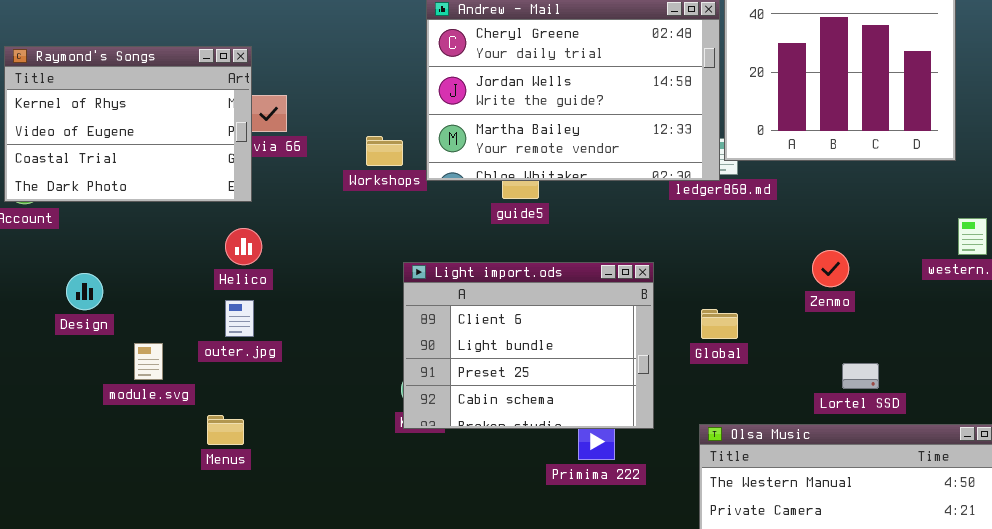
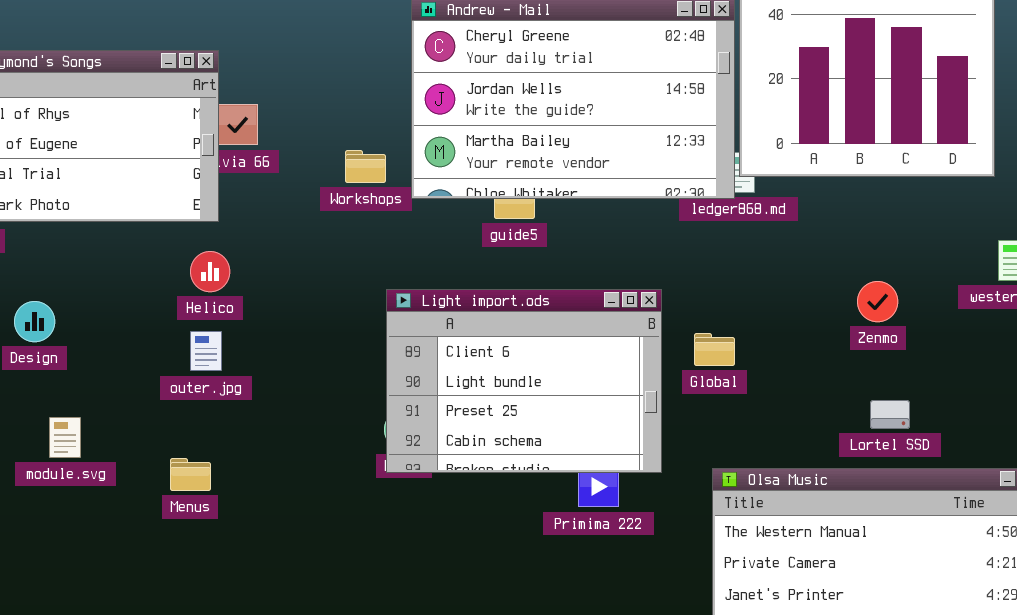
Zenmo: [812,250,849,287] -> [857,281,898,322], moved
Global: [701,309,738,339] -> [694,333,735,366], moved
module.svg: [134,343,163,380] -> [49,417,81,458], moved

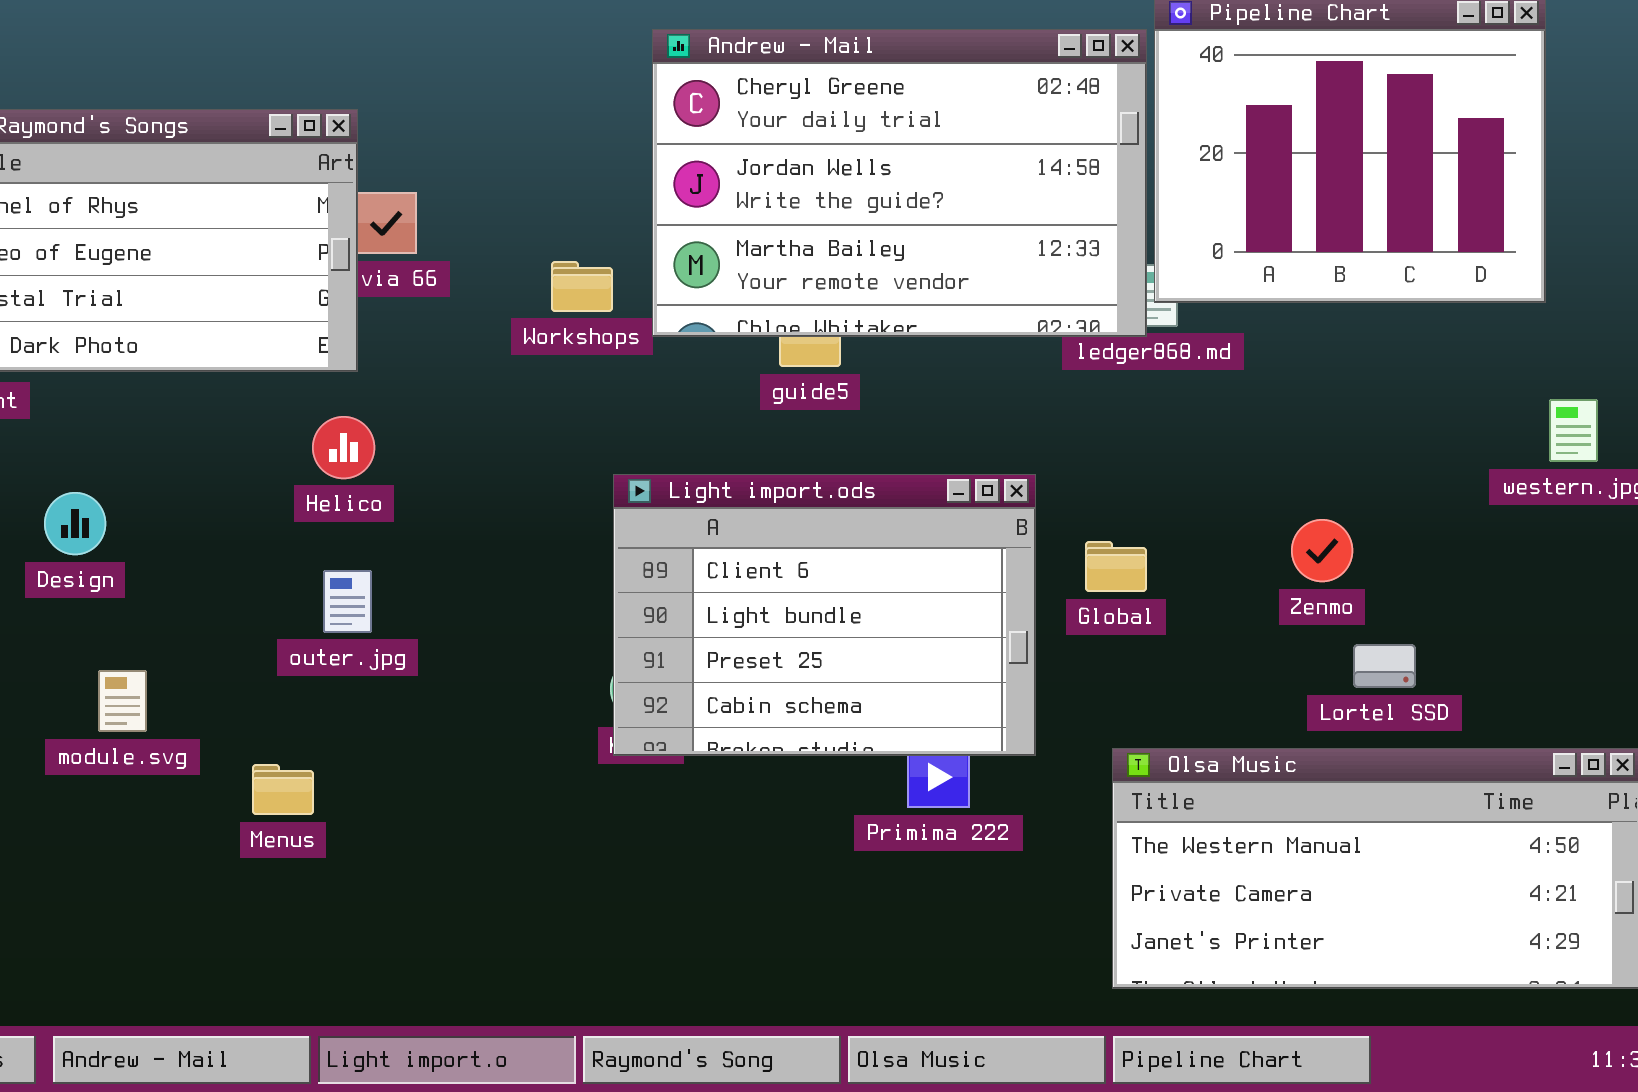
Zenmo: [857,281,898,322] -> [1291,519,1353,582], moved
outer.jpg: [190,331,222,371] -> [323,570,372,633], moved
Menus: [170,458,211,491] -> [252,764,314,815], moved

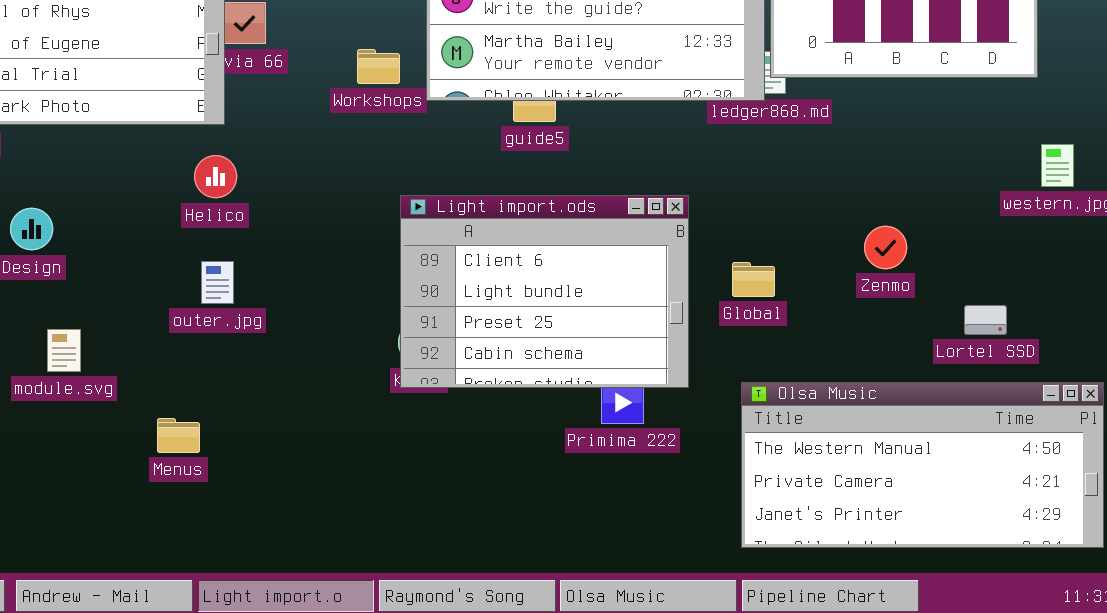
Global: [1085,541,1147,592] -> [732,262,775,297], moved
Lortel SSD: [1353,644,1416,688] -> [964,305,1007,335], moved
Menus: [252,764,314,815] -> [157,418,200,453], moved

